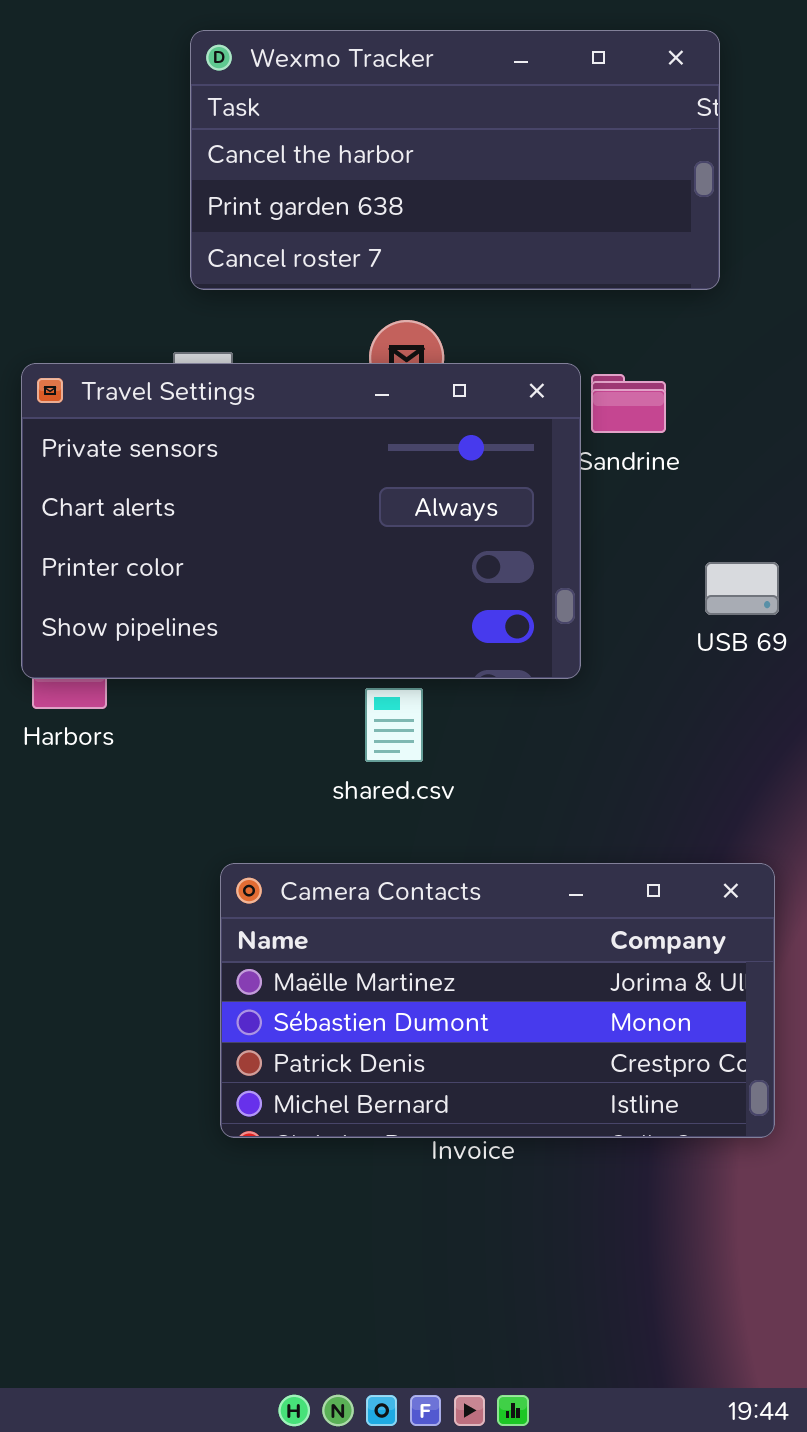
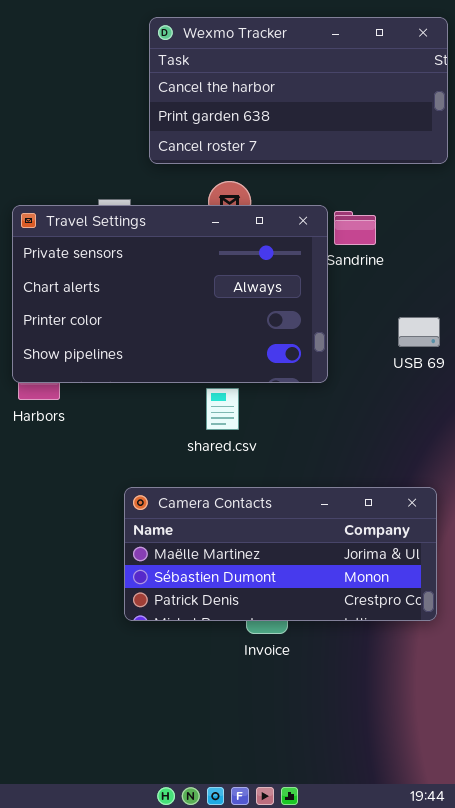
Wexmo Tracker: [190,30,720,290] -> [149,17,448,164], moved
Camera Contacts: [220,863,775,1138] -> [124,487,437,621], resized

